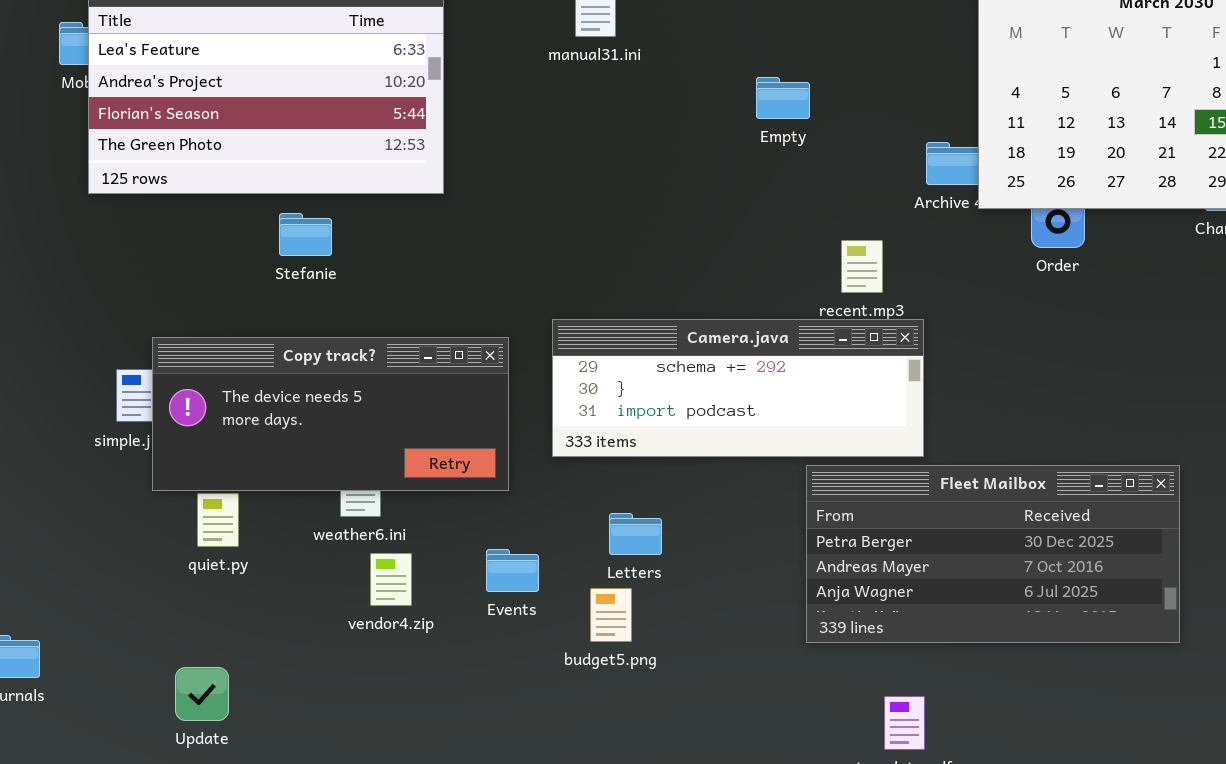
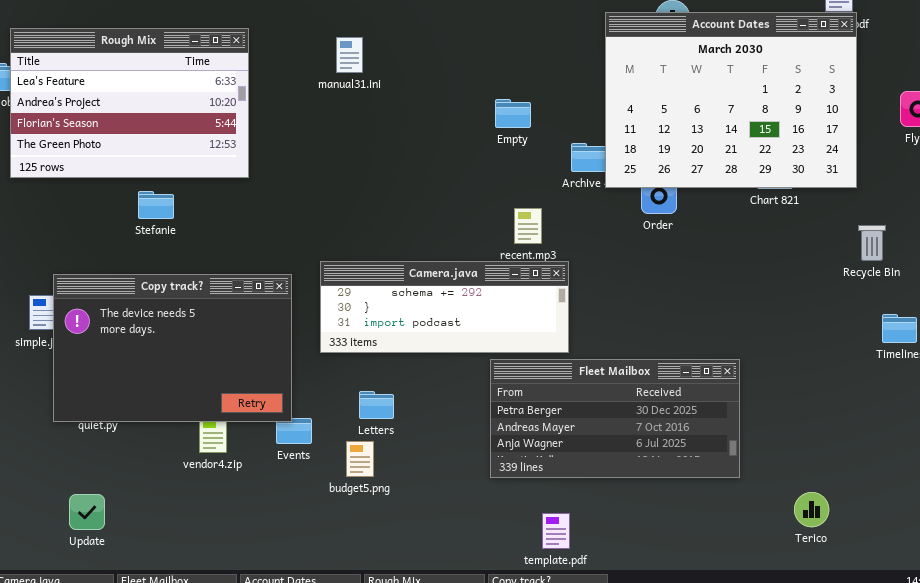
Empty: [756,77,810,119] -> [495,99,531,128], moved
Copy track?: [152,337,509,491] -> [53,274,292,422], resized

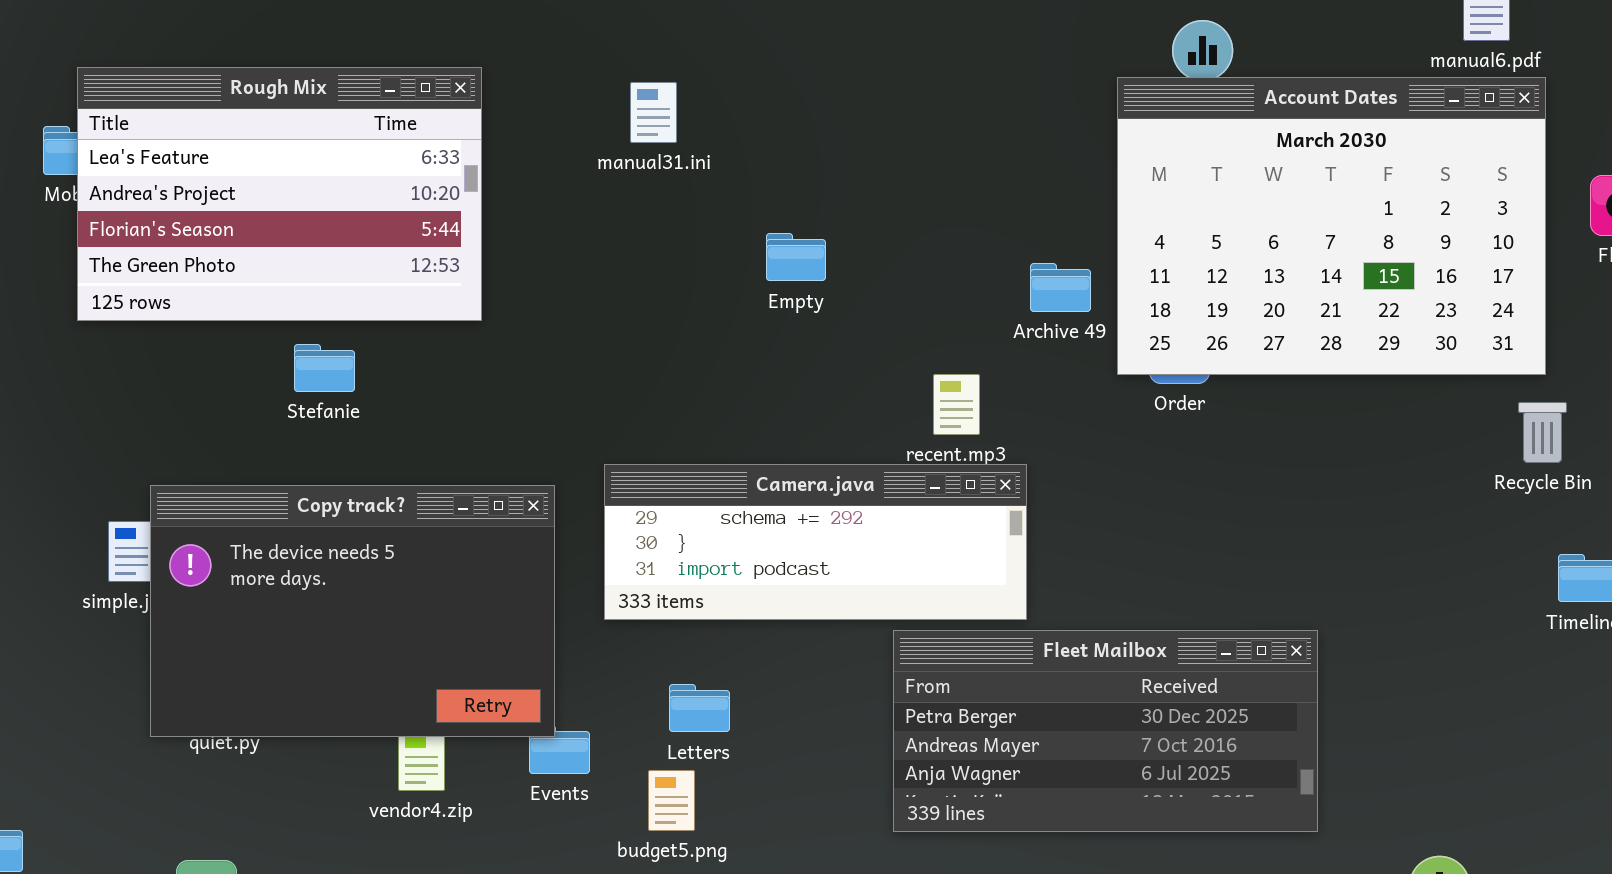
Account Dates: [605,12,857,188] -> [1117,77,1546,375], moved
Empty: [495,99,531,128] -> [766,233,826,281], moved

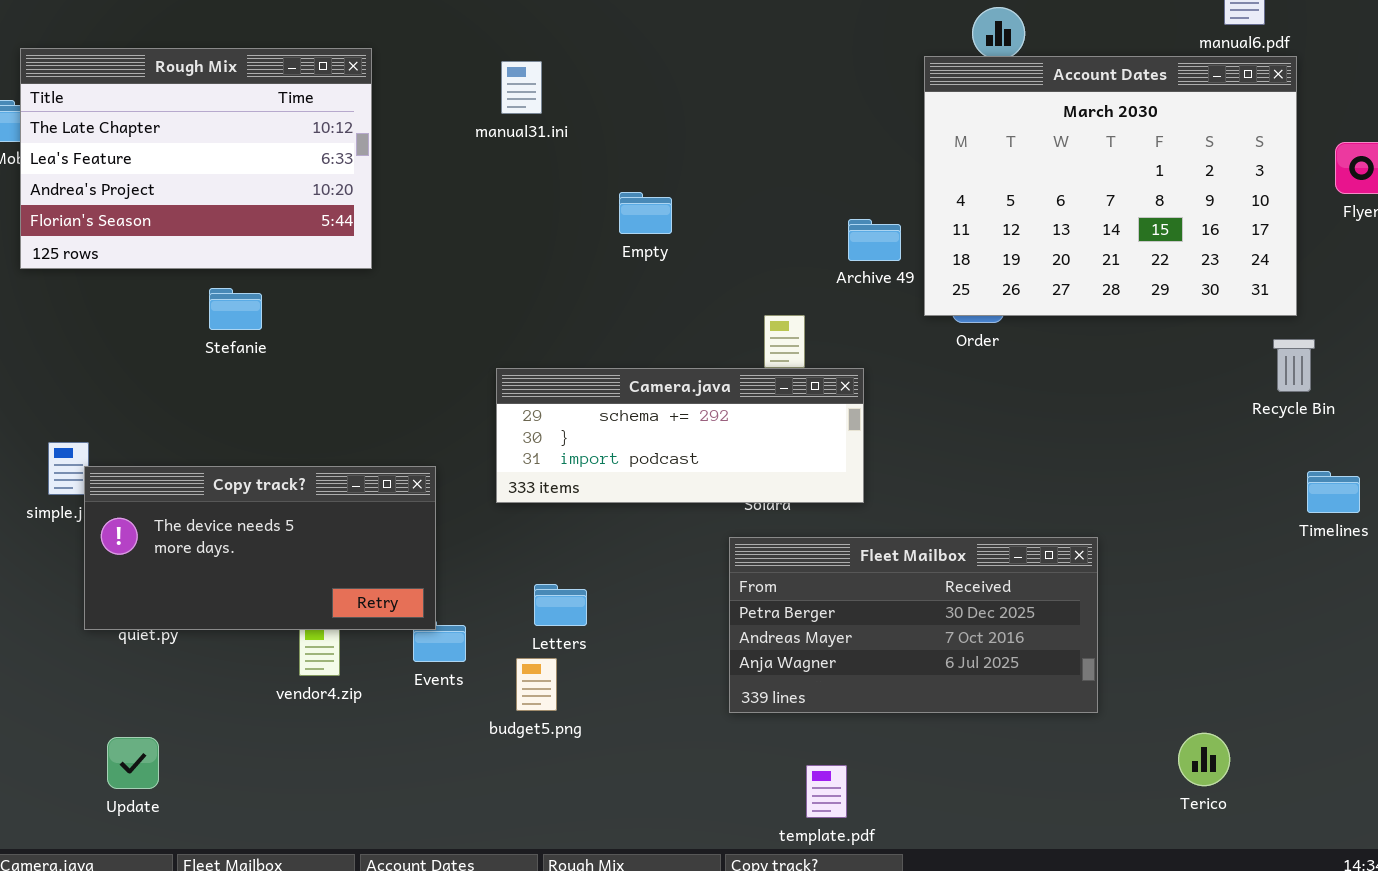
Rough Mix: [77,67,482,321] -> [20,48,372,269], scrolled up 1 row
Camera.java: [604,464,1027,620] -> [496,368,864,503], moved
Copy track?: [150,485,555,737] -> [84,466,436,630], resized

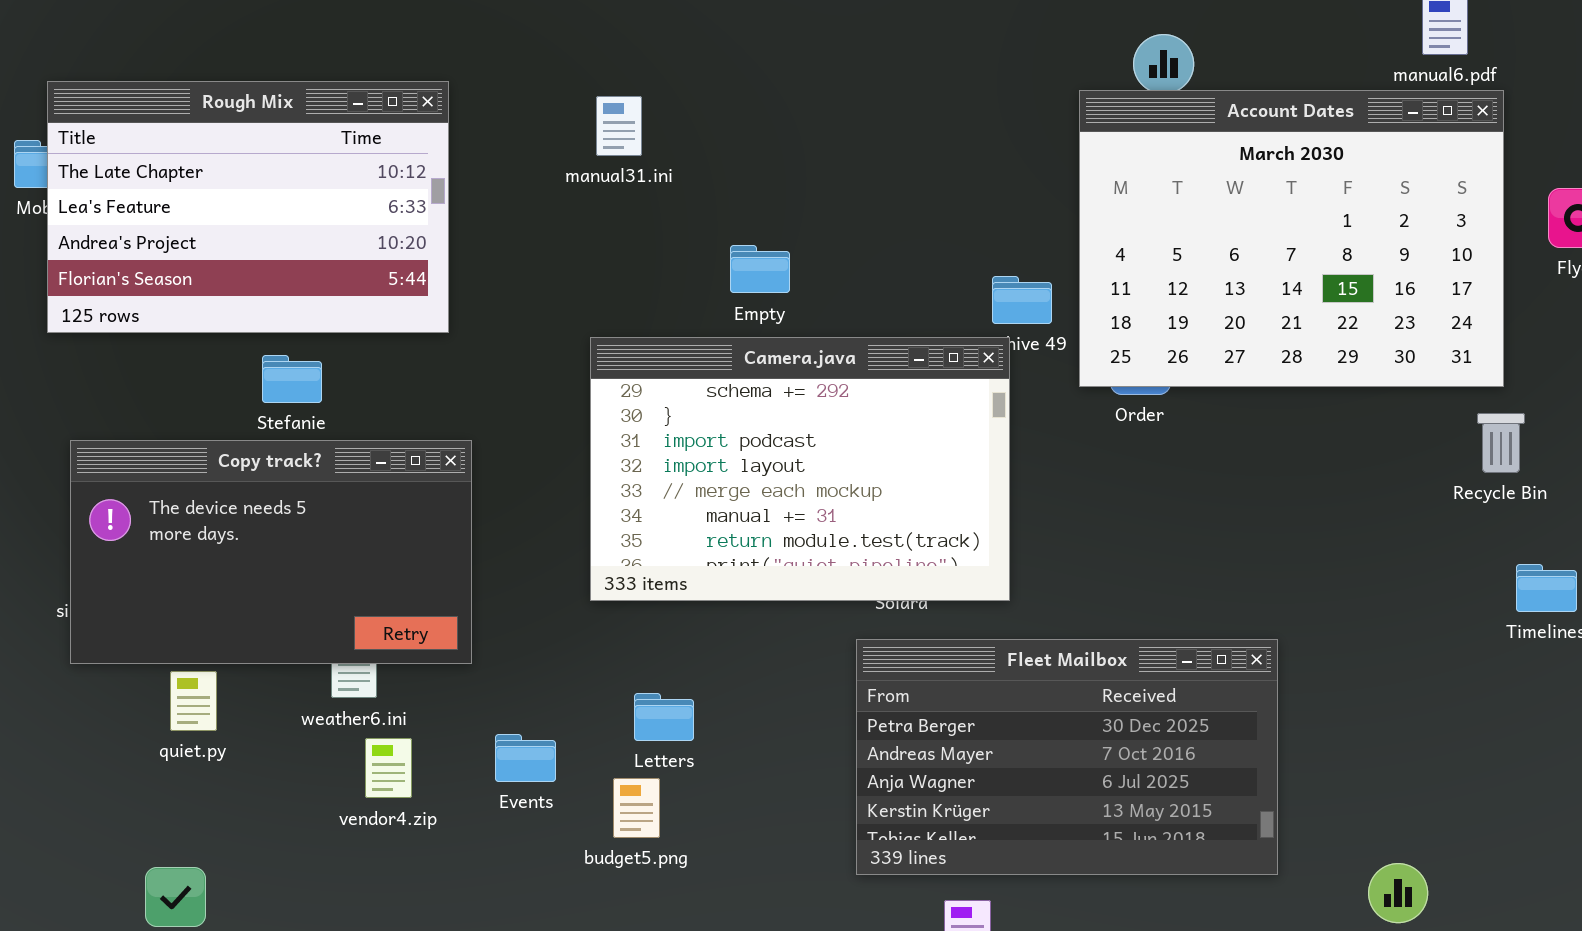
Camera.java: [496,368,864,503] -> [590,337,1010,601], resized
Copy track?: [84,466,436,630] -> [70,440,472,664], moved, resized
Fleet Mailbox: [729,537,1098,713] -> [856,639,1278,875], resized

